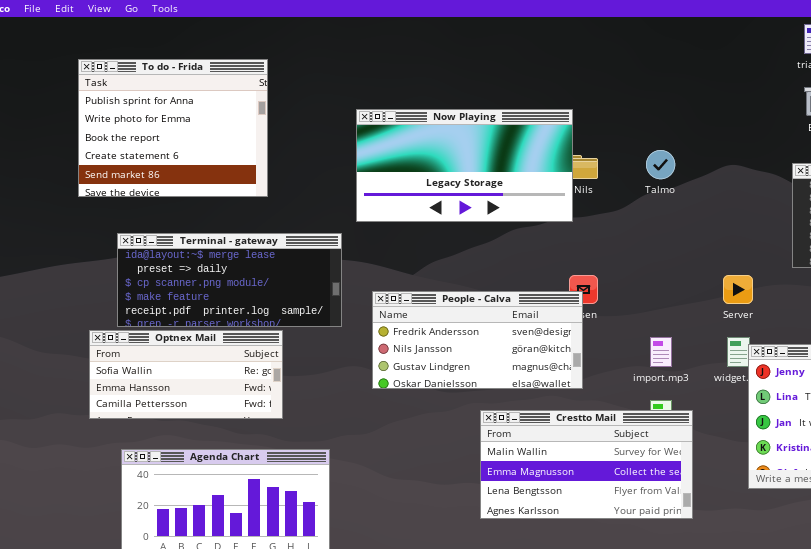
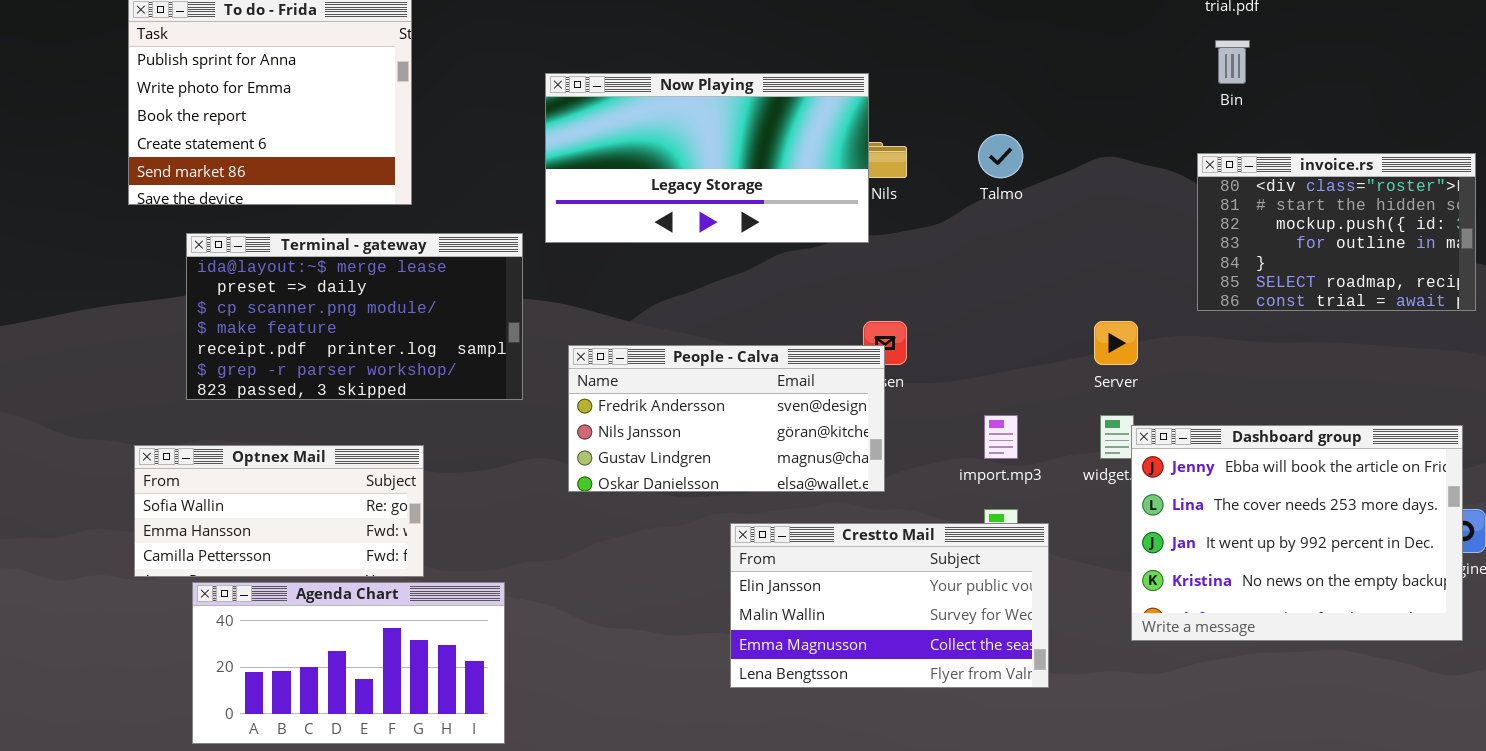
Terminal - gateway: [117,233,342,327] -> [186,233,523,400], resized
Optnex Mail: [89,330,283,419] -> [134,445,424,577], moved
Crestto Mail: [480,410,693,519] -> [730,523,1049,688], scrolled up 1 row

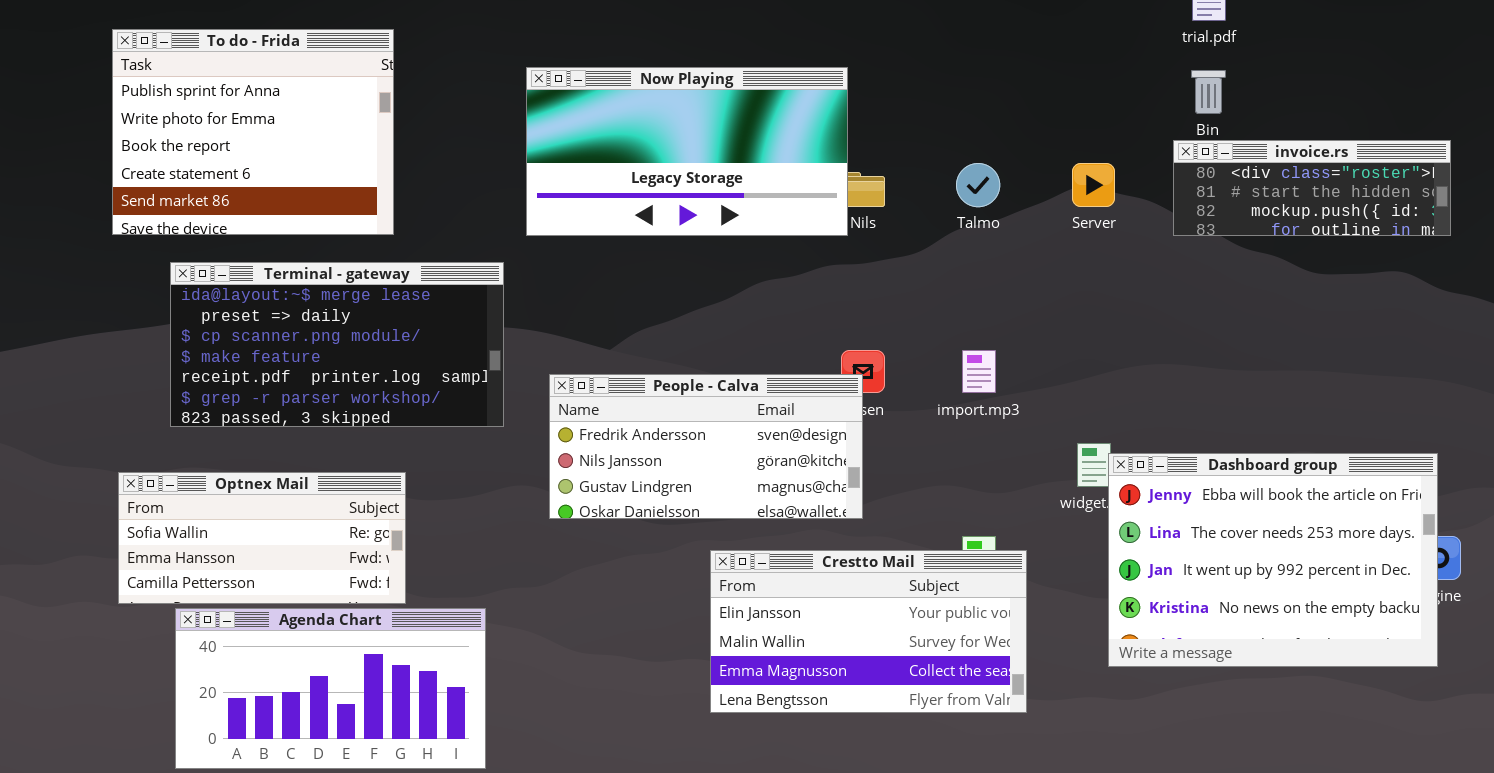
Now Playing: [545,73,869,243] -> [526,67,848,236], moved
invoice.rs: [1197,153,1476,311] -> [1173,140,1451,236], moved, resized
Server: [1094,321,1138,365] -> [1072,163,1115,207], moved
import.mp3: [984,415,1018,459] -> [962,350,996,393], moved

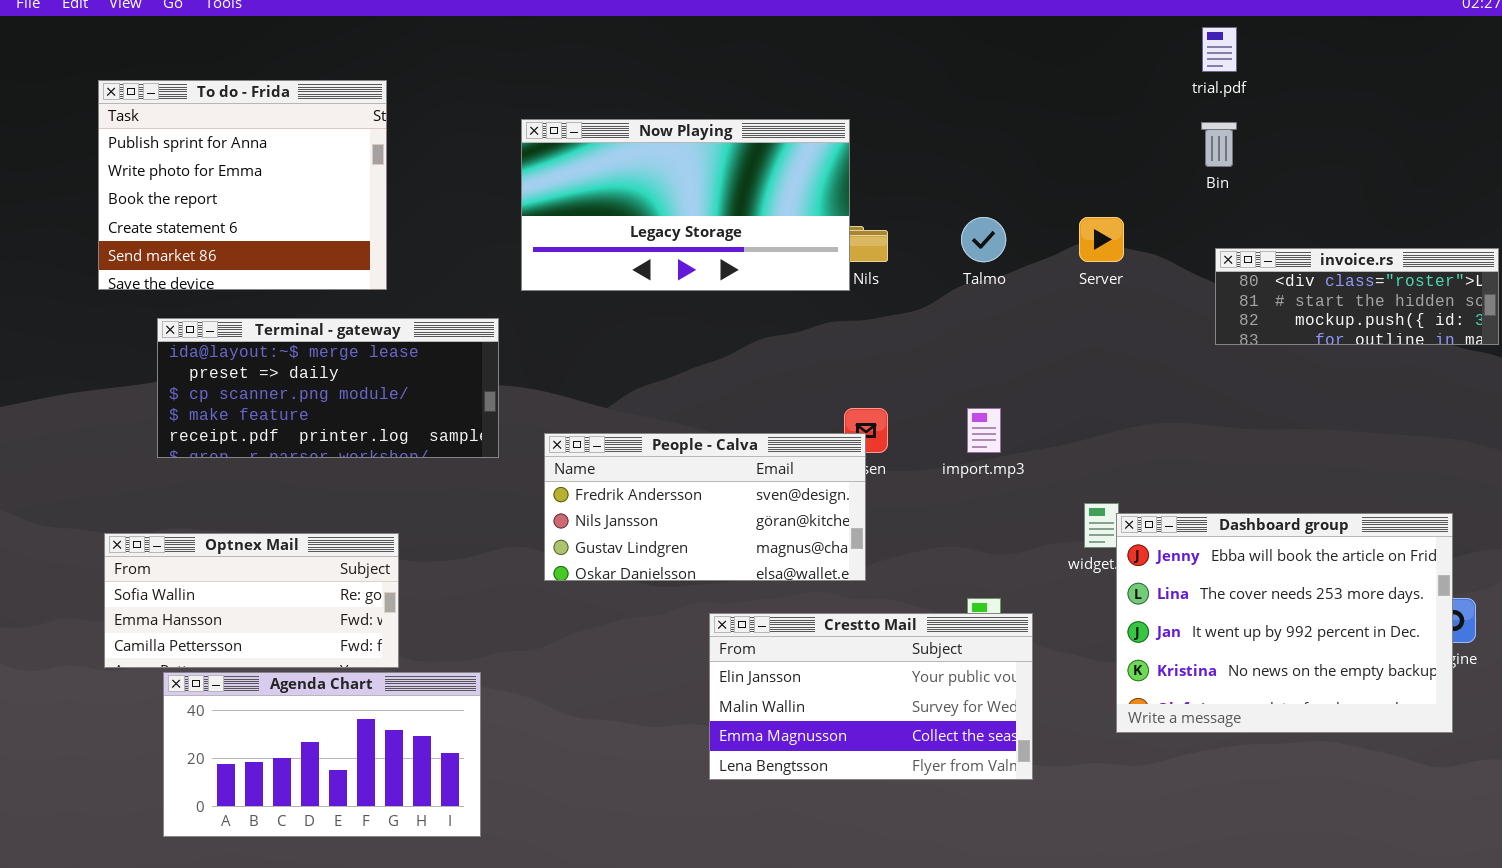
invoice.rs: [1173,140,1451,236] -> [1215,248,1499,345], moved
Terminal - gateway: [170,262,504,427] -> [157,318,499,458], resized

